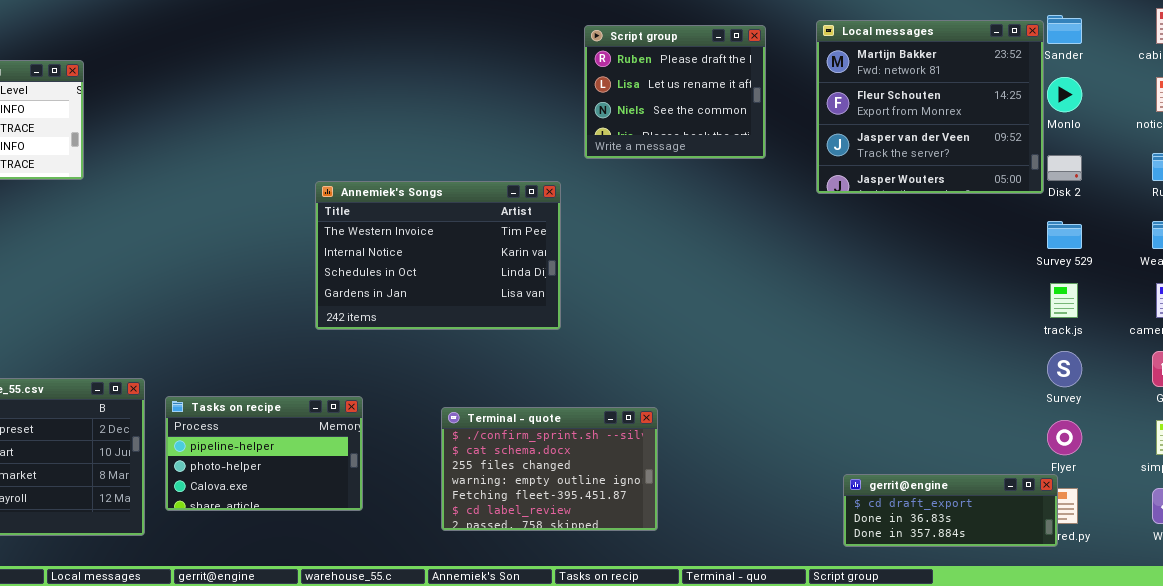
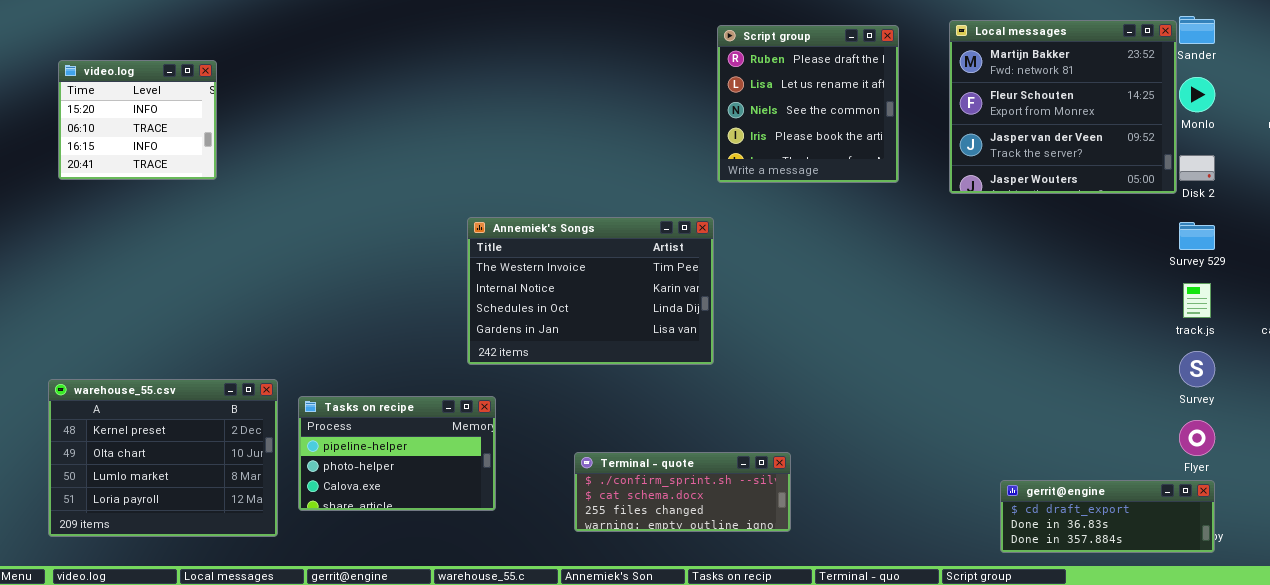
Script group: [584,25,766,159] -> [717,25,899,183], resized
Annemiek's Songs: [315,181,561,330] -> [467,217,714,365], moved
Terminal - quote: [441,407,658,531] -> [574,452,791,532], resized
gerrit@engine: [843,474,1058,547] -> [1000,480,1215,553], moved

